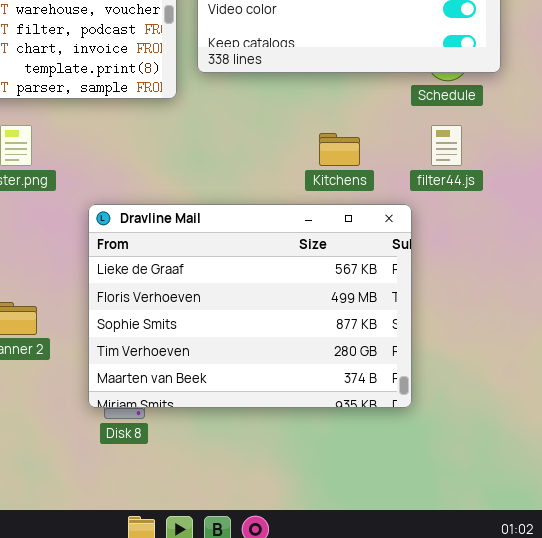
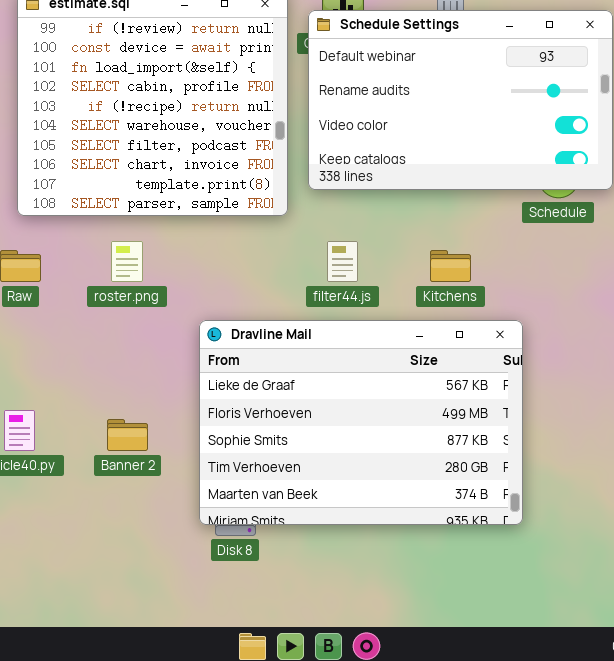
filter44.js: [431,125,462,166] -> [327,241,358,282], moved

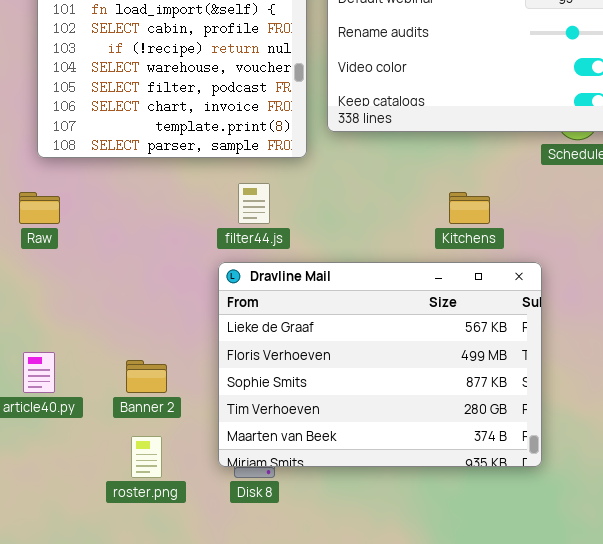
roster.png: [111,241,143,282] -> [131,436,162,478], moved
filter44.js: [327,241,358,282] -> [238,183,270,224], moved

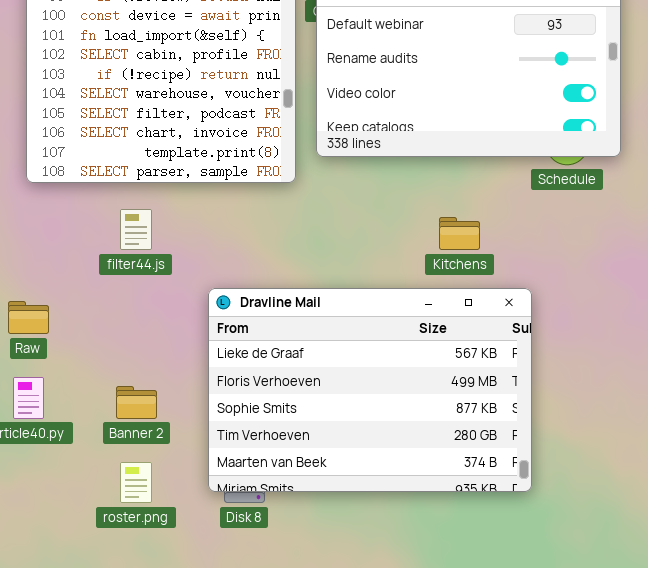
filter44.js: [238,183,270,224] -> [120,209,152,250], moved
Raw: [19,192,60,224] -> [8,301,49,334], moved

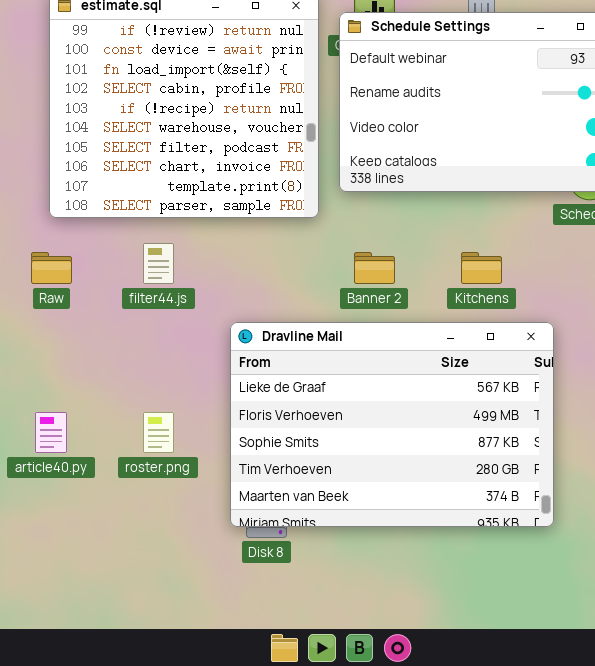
Raw: [8,301,49,334] -> [31,252,72,284], moved
Banner 2: [116,386,157,419] -> [354,252,395,284], moved
roster.png: [120,462,152,503] -> [143,412,174,453], moved

